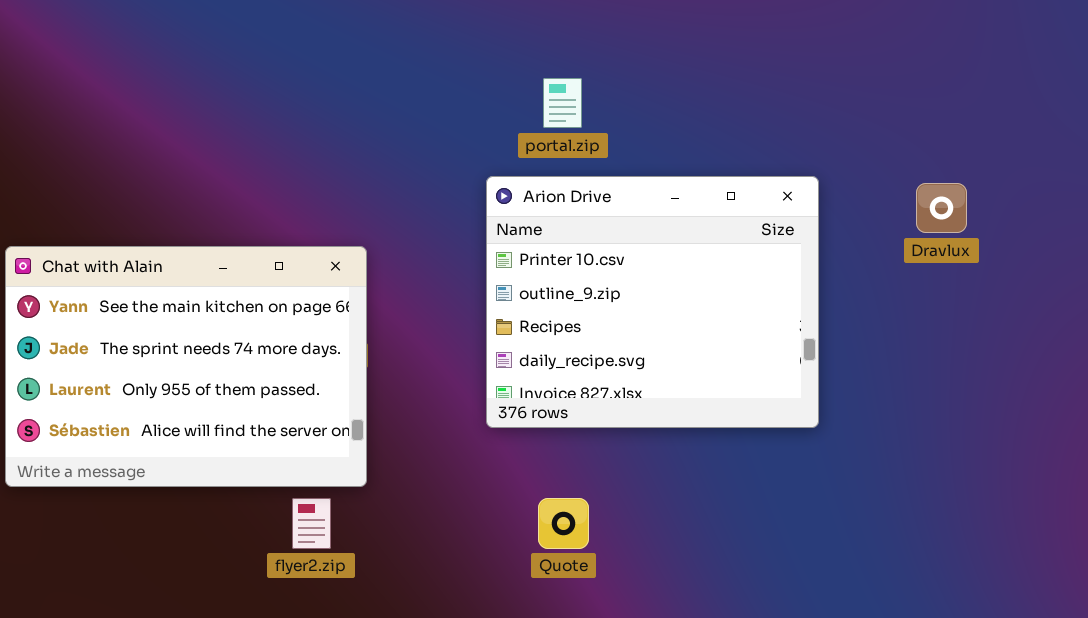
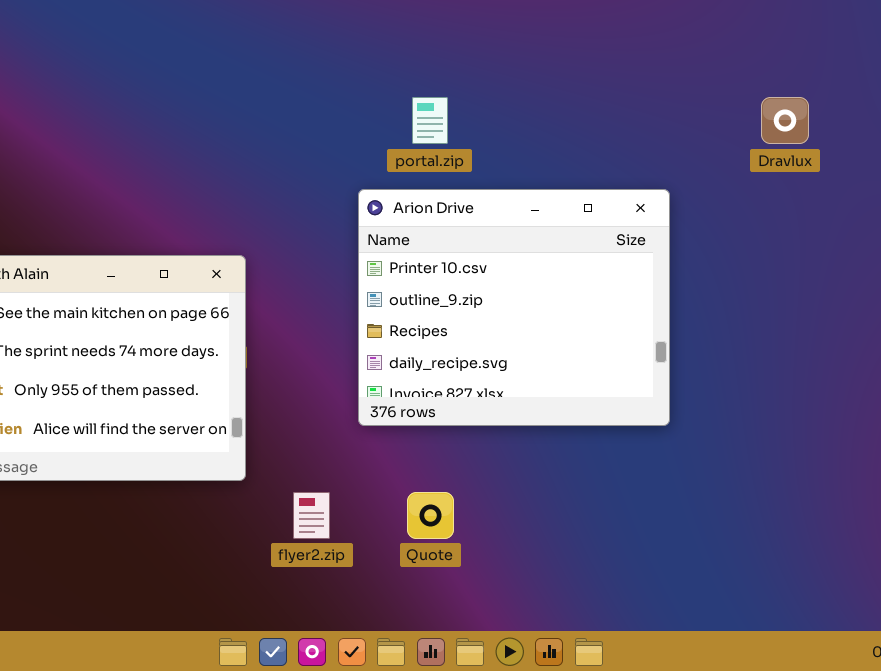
Dravlux: [916,183,967,233] -> [761,97,809,144], moved
flyer2.zip: [292,498,331,549] -> [293,492,330,539], moved

